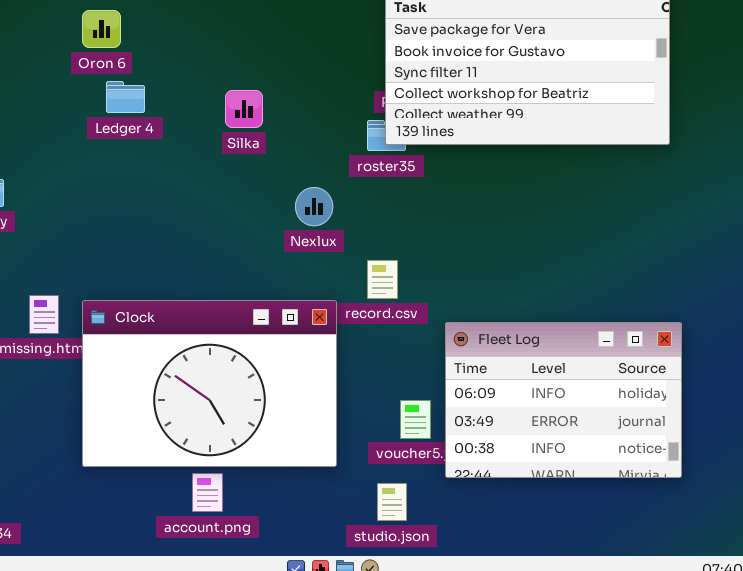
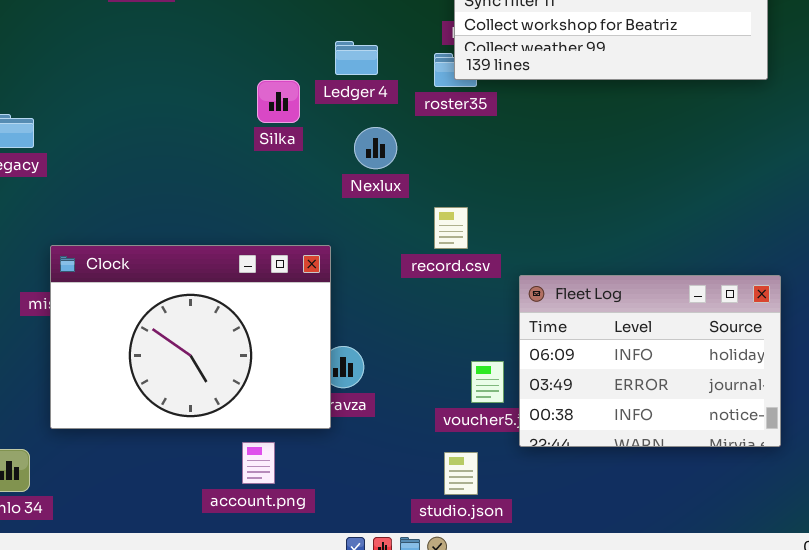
Ledger 4: [106,81,145,113] -> [335,41,378,75], moved
Silka: [225,90,263,128] -> [257,80,300,123], moved
Clock: [82,300,337,467] -> [50,245,331,429], moved

